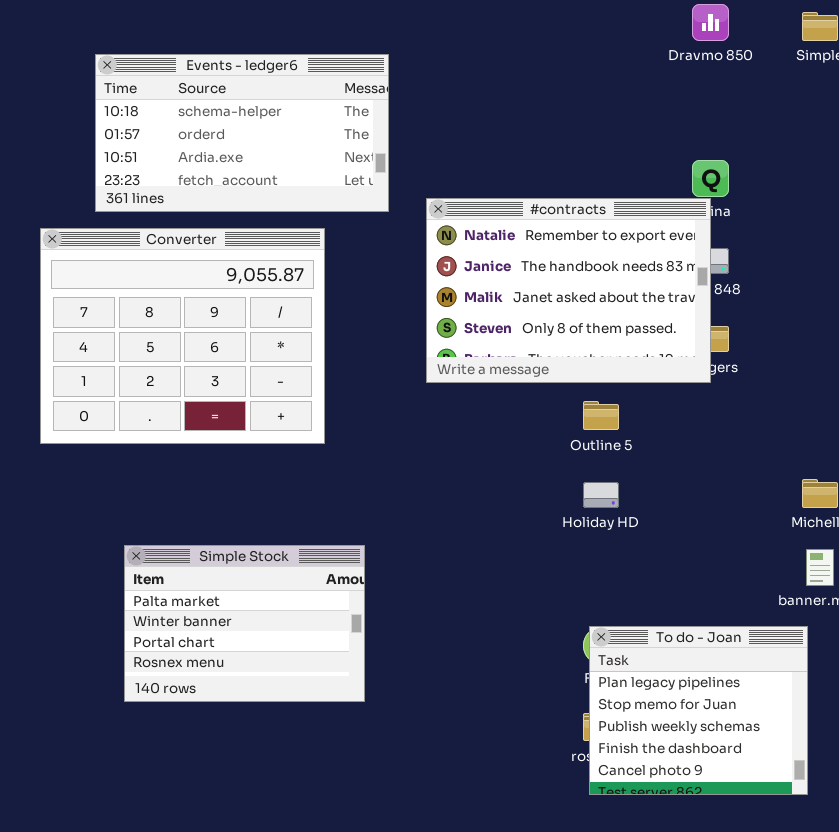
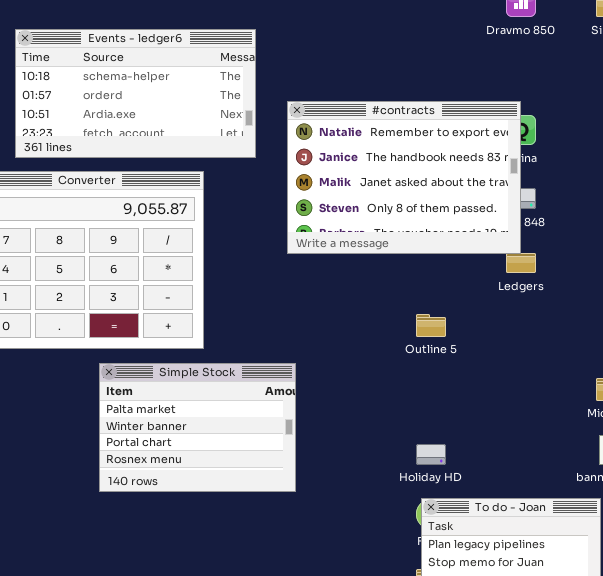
#contracts: [426,198,711,383] -> [287,101,521,254], moved
Holiday HD: [583,482,619,508] -> [416,444,446,465], moved
Simple Stock: [124,545,365,702] -> [99,363,296,492], moved

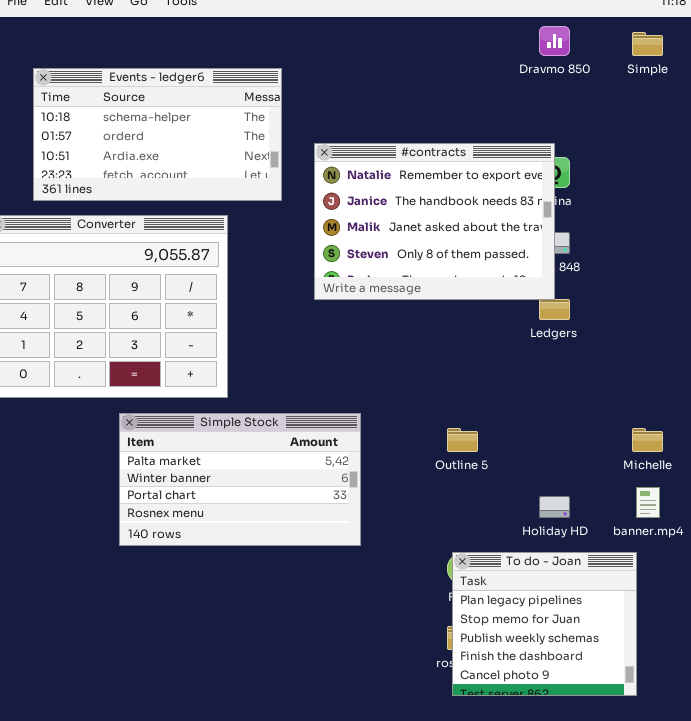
Outline 5: [416,314,446,337] -> [447,428,478,452], moved
Simple Stock: [99,363,296,492] -> [119,413,361,546], resized
Holiday HD: [416,444,446,465] -> [539,496,570,518], moved

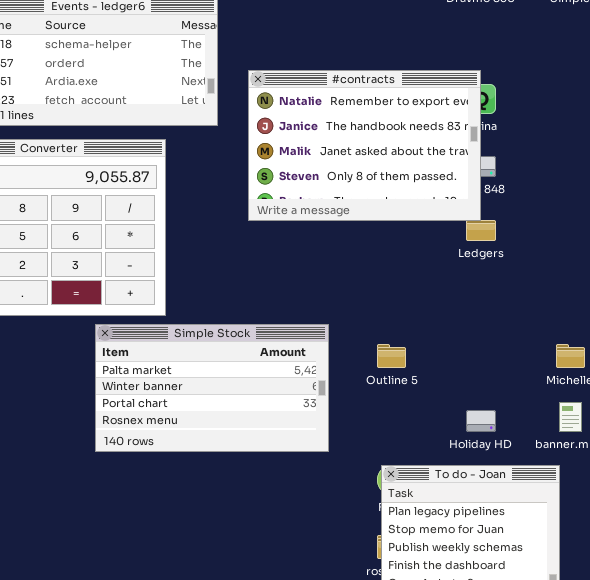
Simple Stock: [119,413,361,546] -> [95,324,329,452], moved

